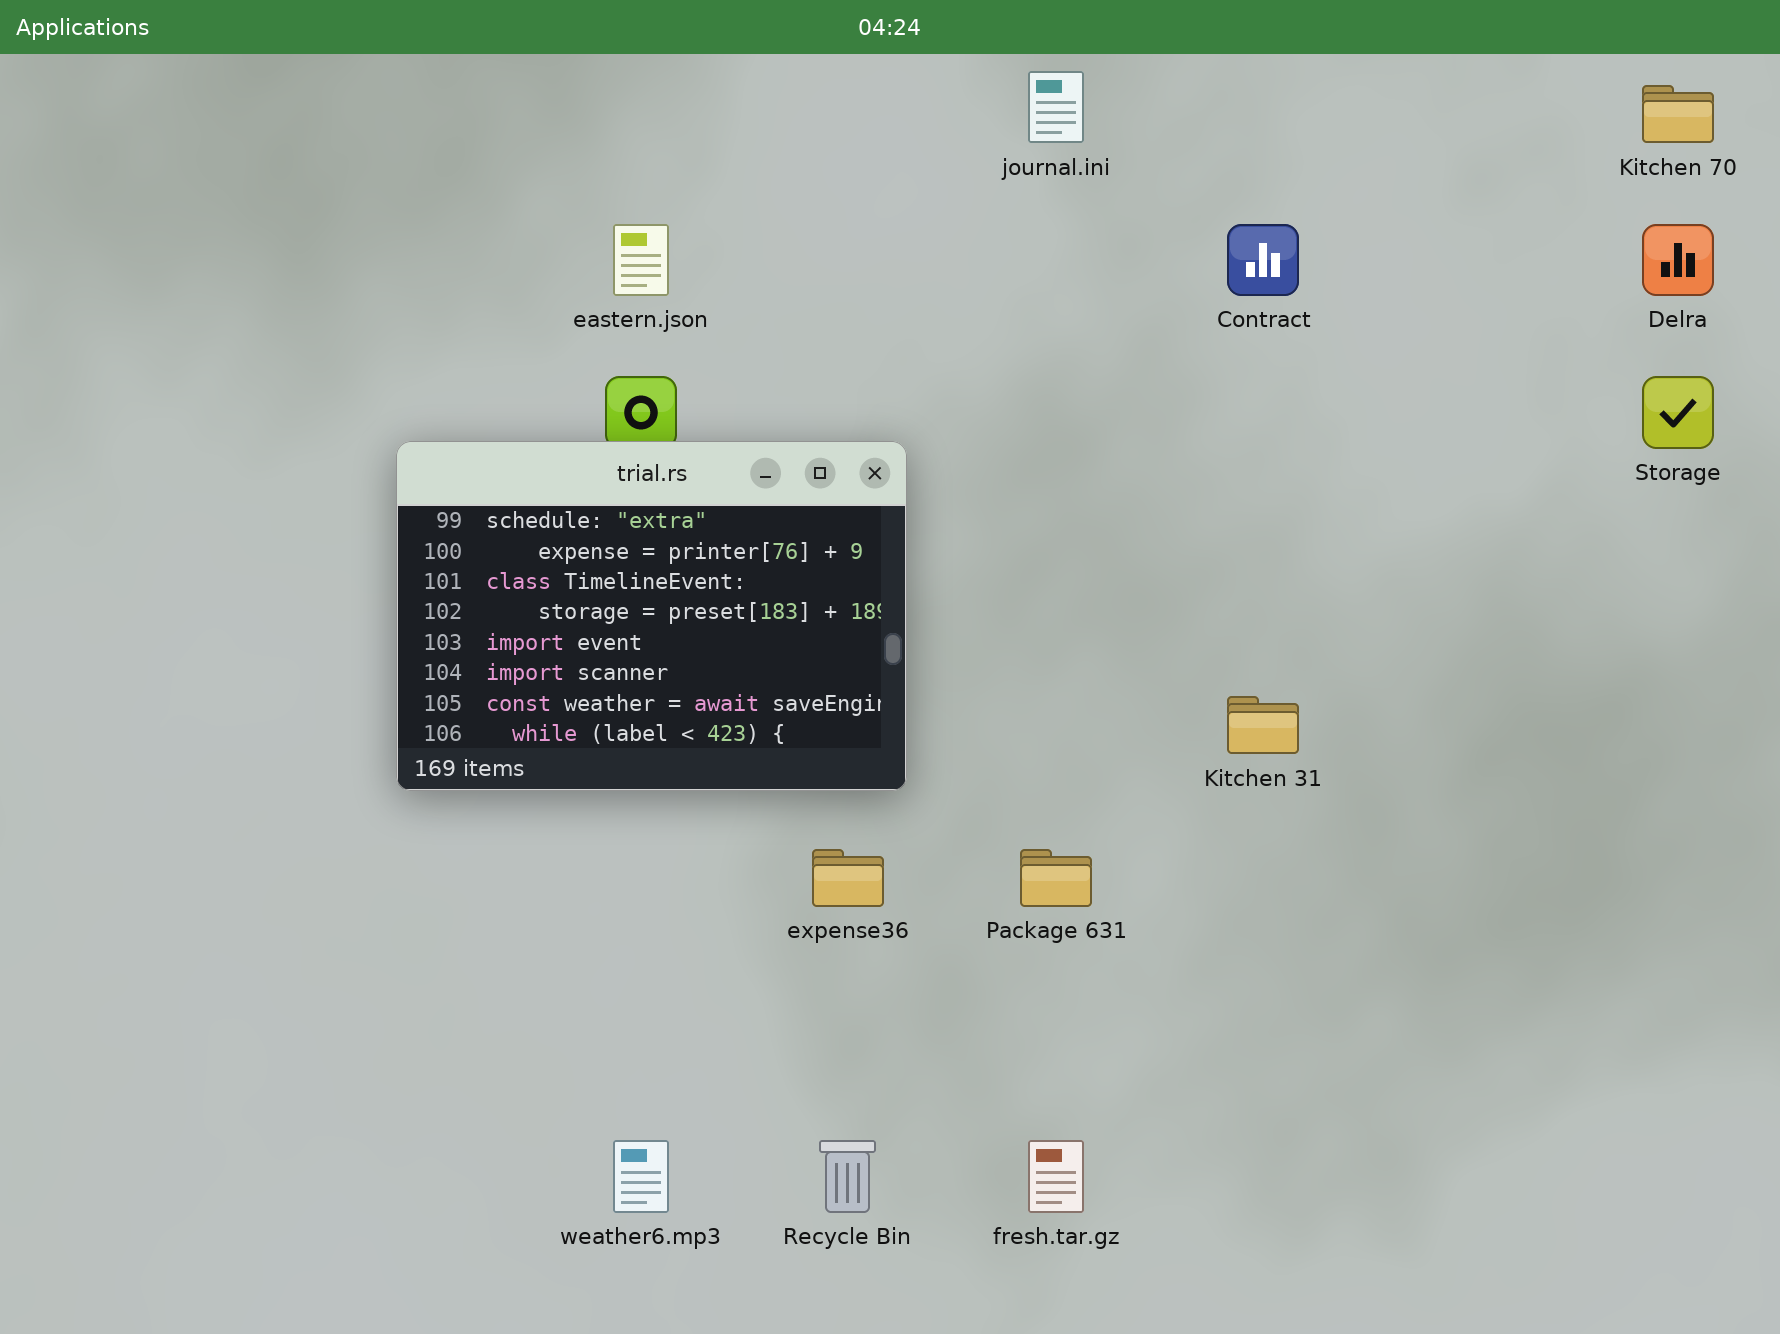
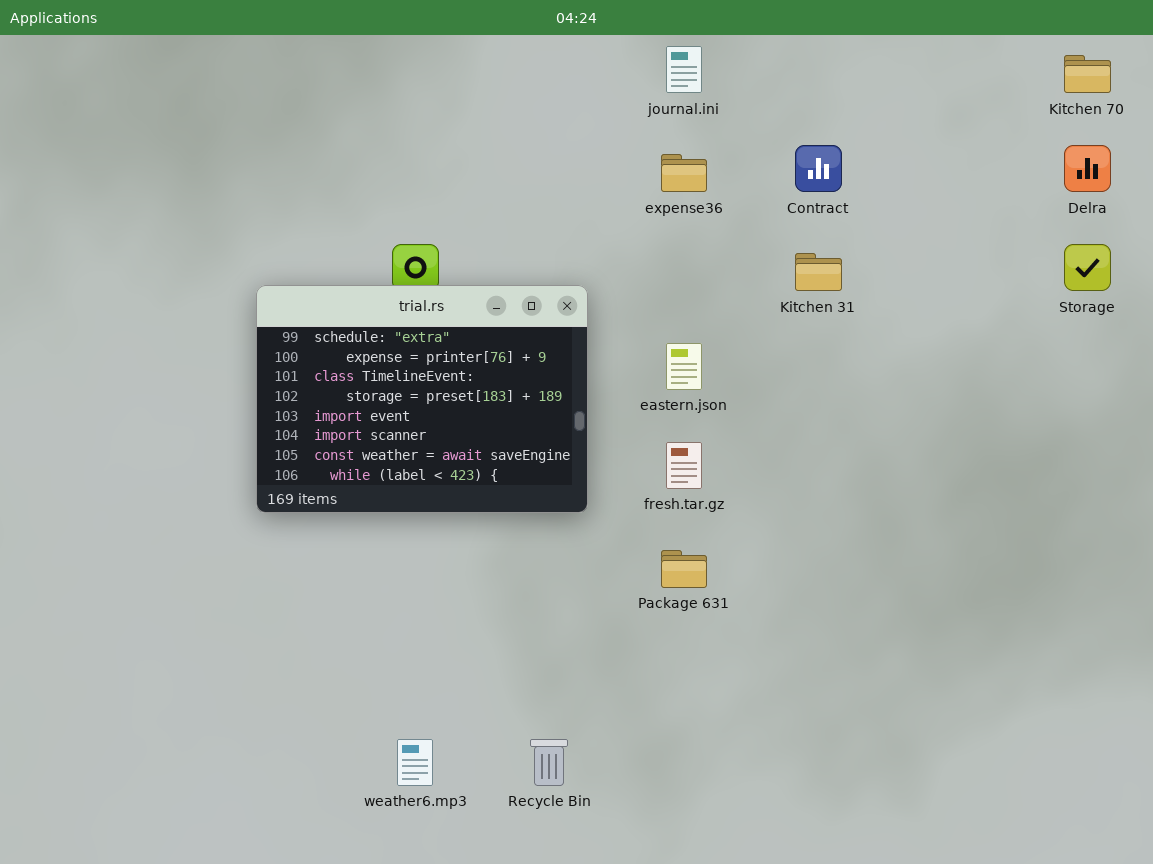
eastern.json: [613,224,669,296] -> [666,343,702,390], moved
Kitchen 31: [1227,696,1299,754] -> [795,253,842,291], moved
expense36: [812,849,884,907] -> [661,154,707,192], moved
fresh.tar.gz: [1028,1140,1084,1213] -> [666,442,702,489], moved

